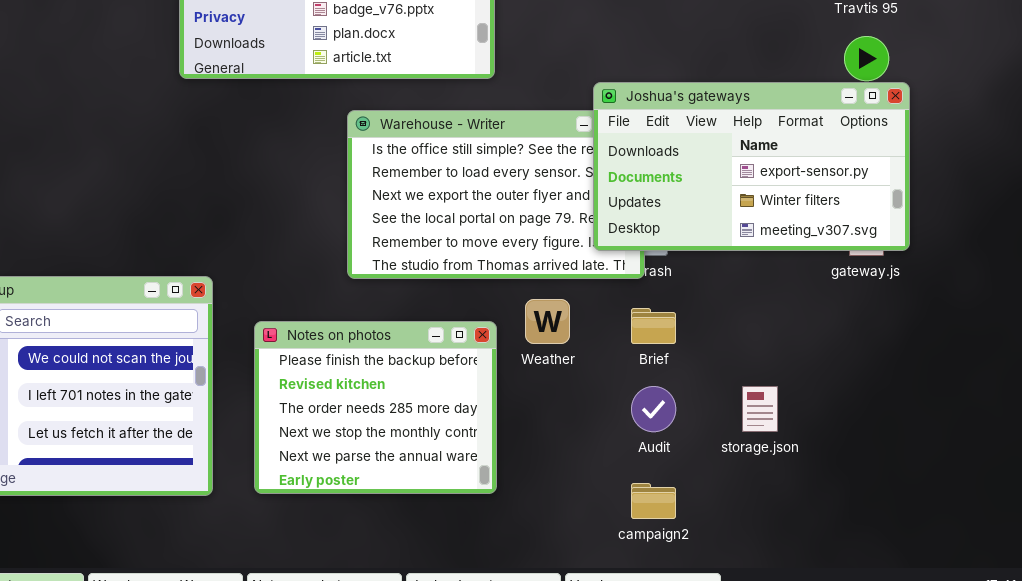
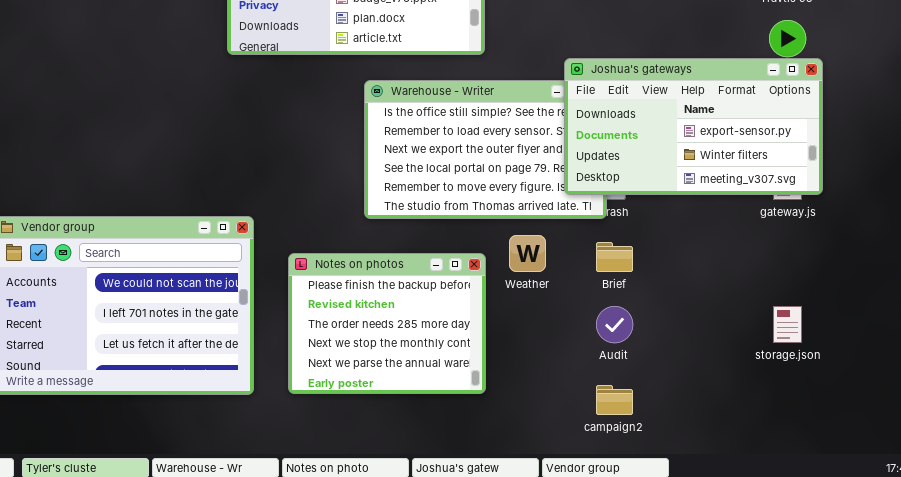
storage.json: [742,386,778,432] -> [773,306,802,343], moved

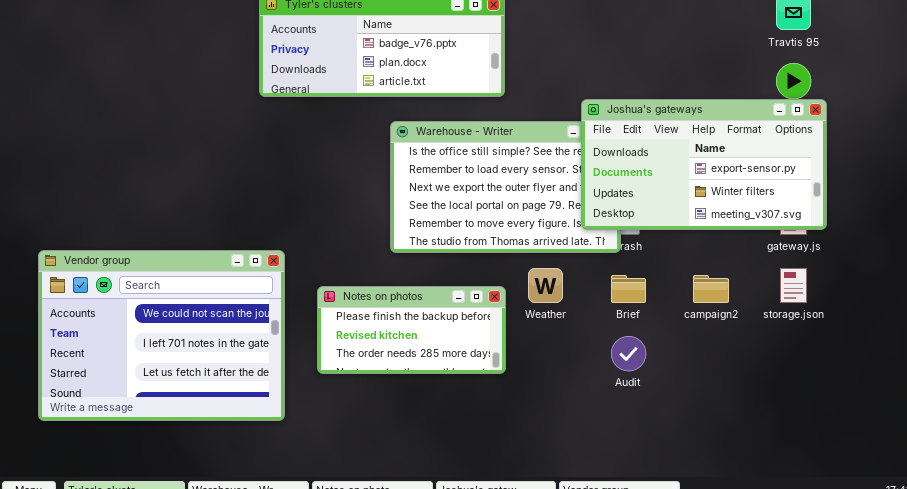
Notes on photos: [288,253,486,394] -> [317,286,506,374], resized
storage.json: [773,306,802,343] -> [780,268,807,303], moved
campaign2: [596,385,633,415] -> [693,275,729,303], moved

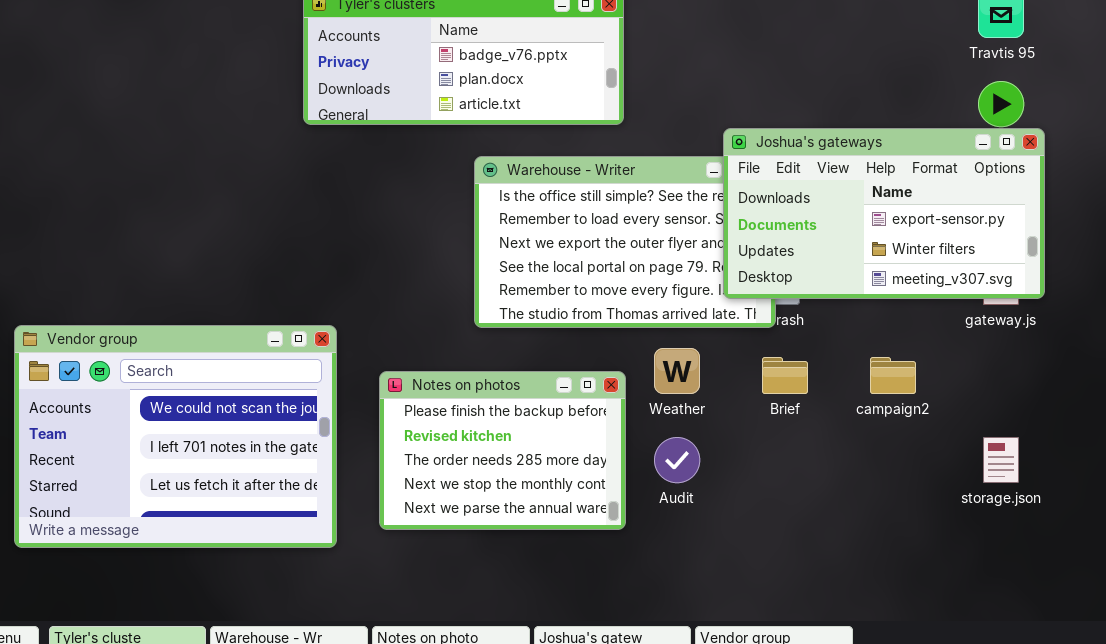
storage.json: [780,268,807,303] -> [983,437,1019,483], moved
Notes on photos: [317,286,506,374] -> [379,371,626,530], resized
Audit: [611,336,646,371] -> [654,437,700,483], moved

